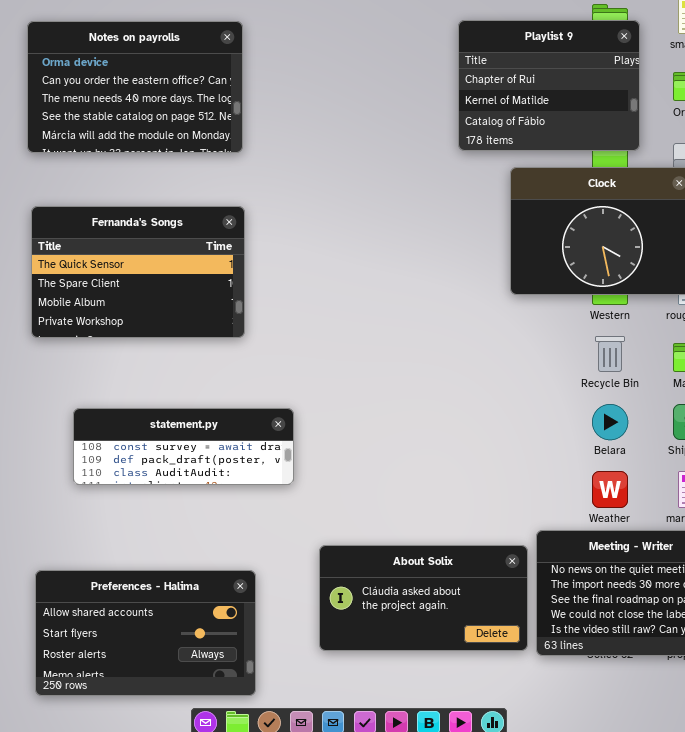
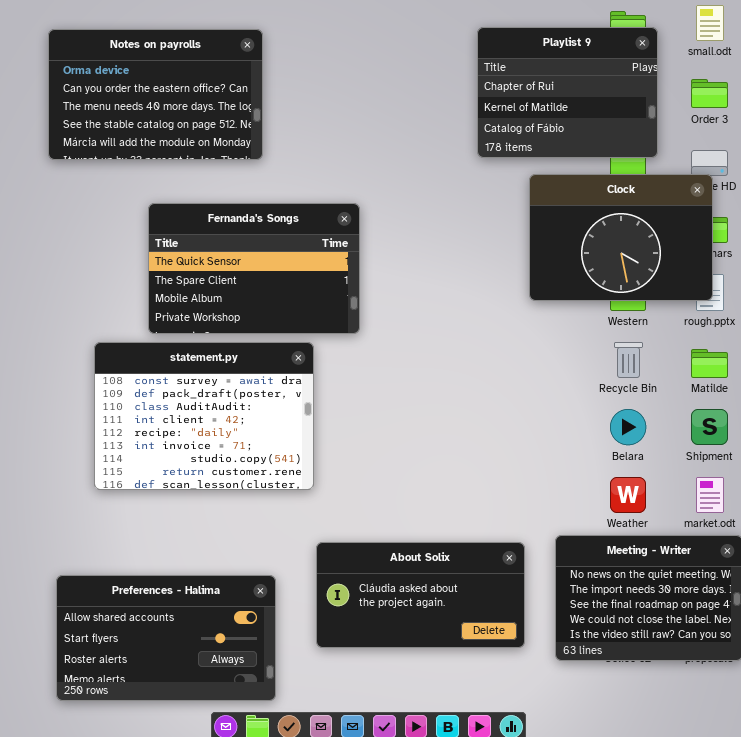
Fernanda's Songs: [31,206,245,338] -> [148,203,360,334], moved
statement.py: [73,408,294,485] -> [94,342,314,490], resized
About Solix: [319,545,528,651] -> [316,542,525,648], moved

